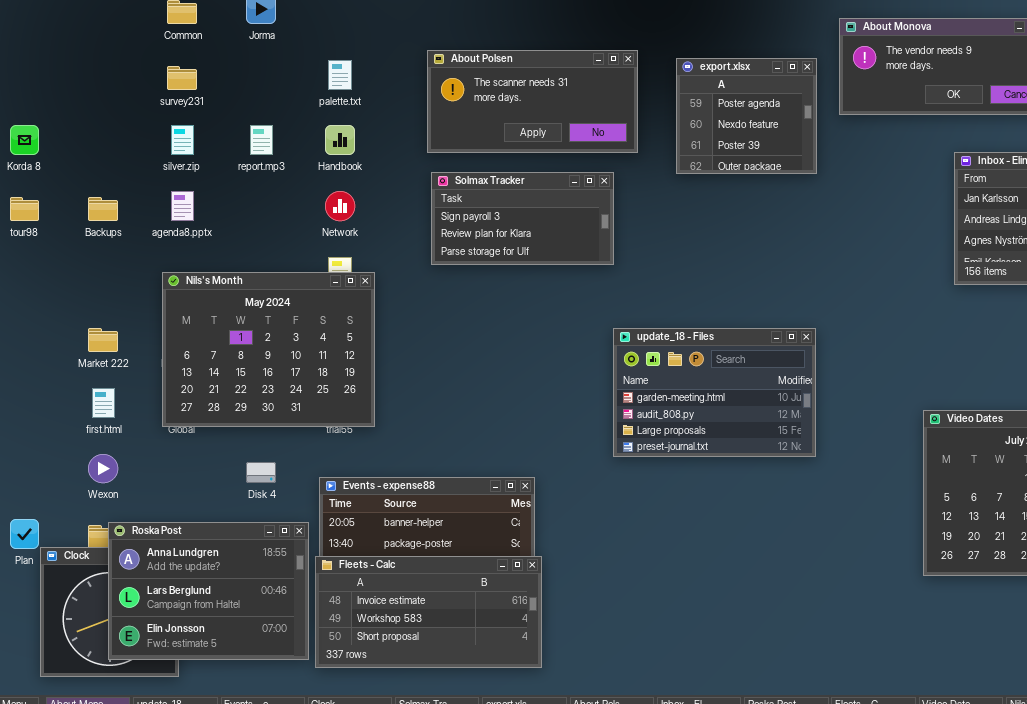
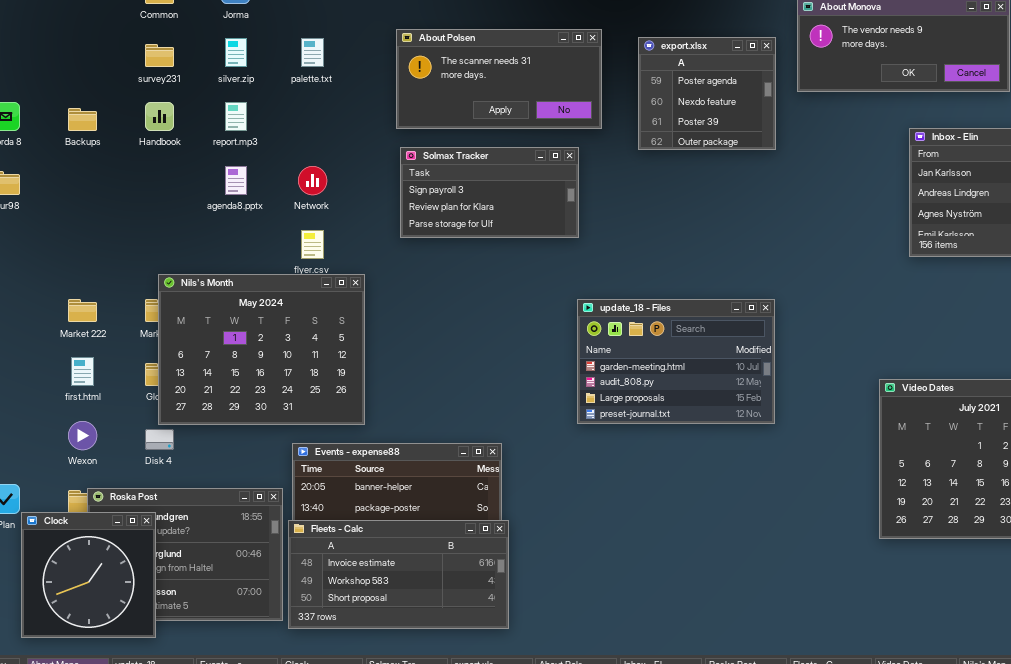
silver.zip: [171,125,194,155] -> [225,38,247,67], moved
Handbook: [325,125,355,155] -> [145,102,174,131], moved
agenda8.pptx: [171,191,194,221] -> [225,166,247,195], moved
Backups: [88,197,118,221] -> [68,108,97,131], moved
Nils's Month: [162,272,375,427] -> [158,274,365,425], moved
Disk 4: [246,462,276,483] -> [145,429,174,450], moved
Clock: [40,547,179,677] -> [21,512,156,638], raised

